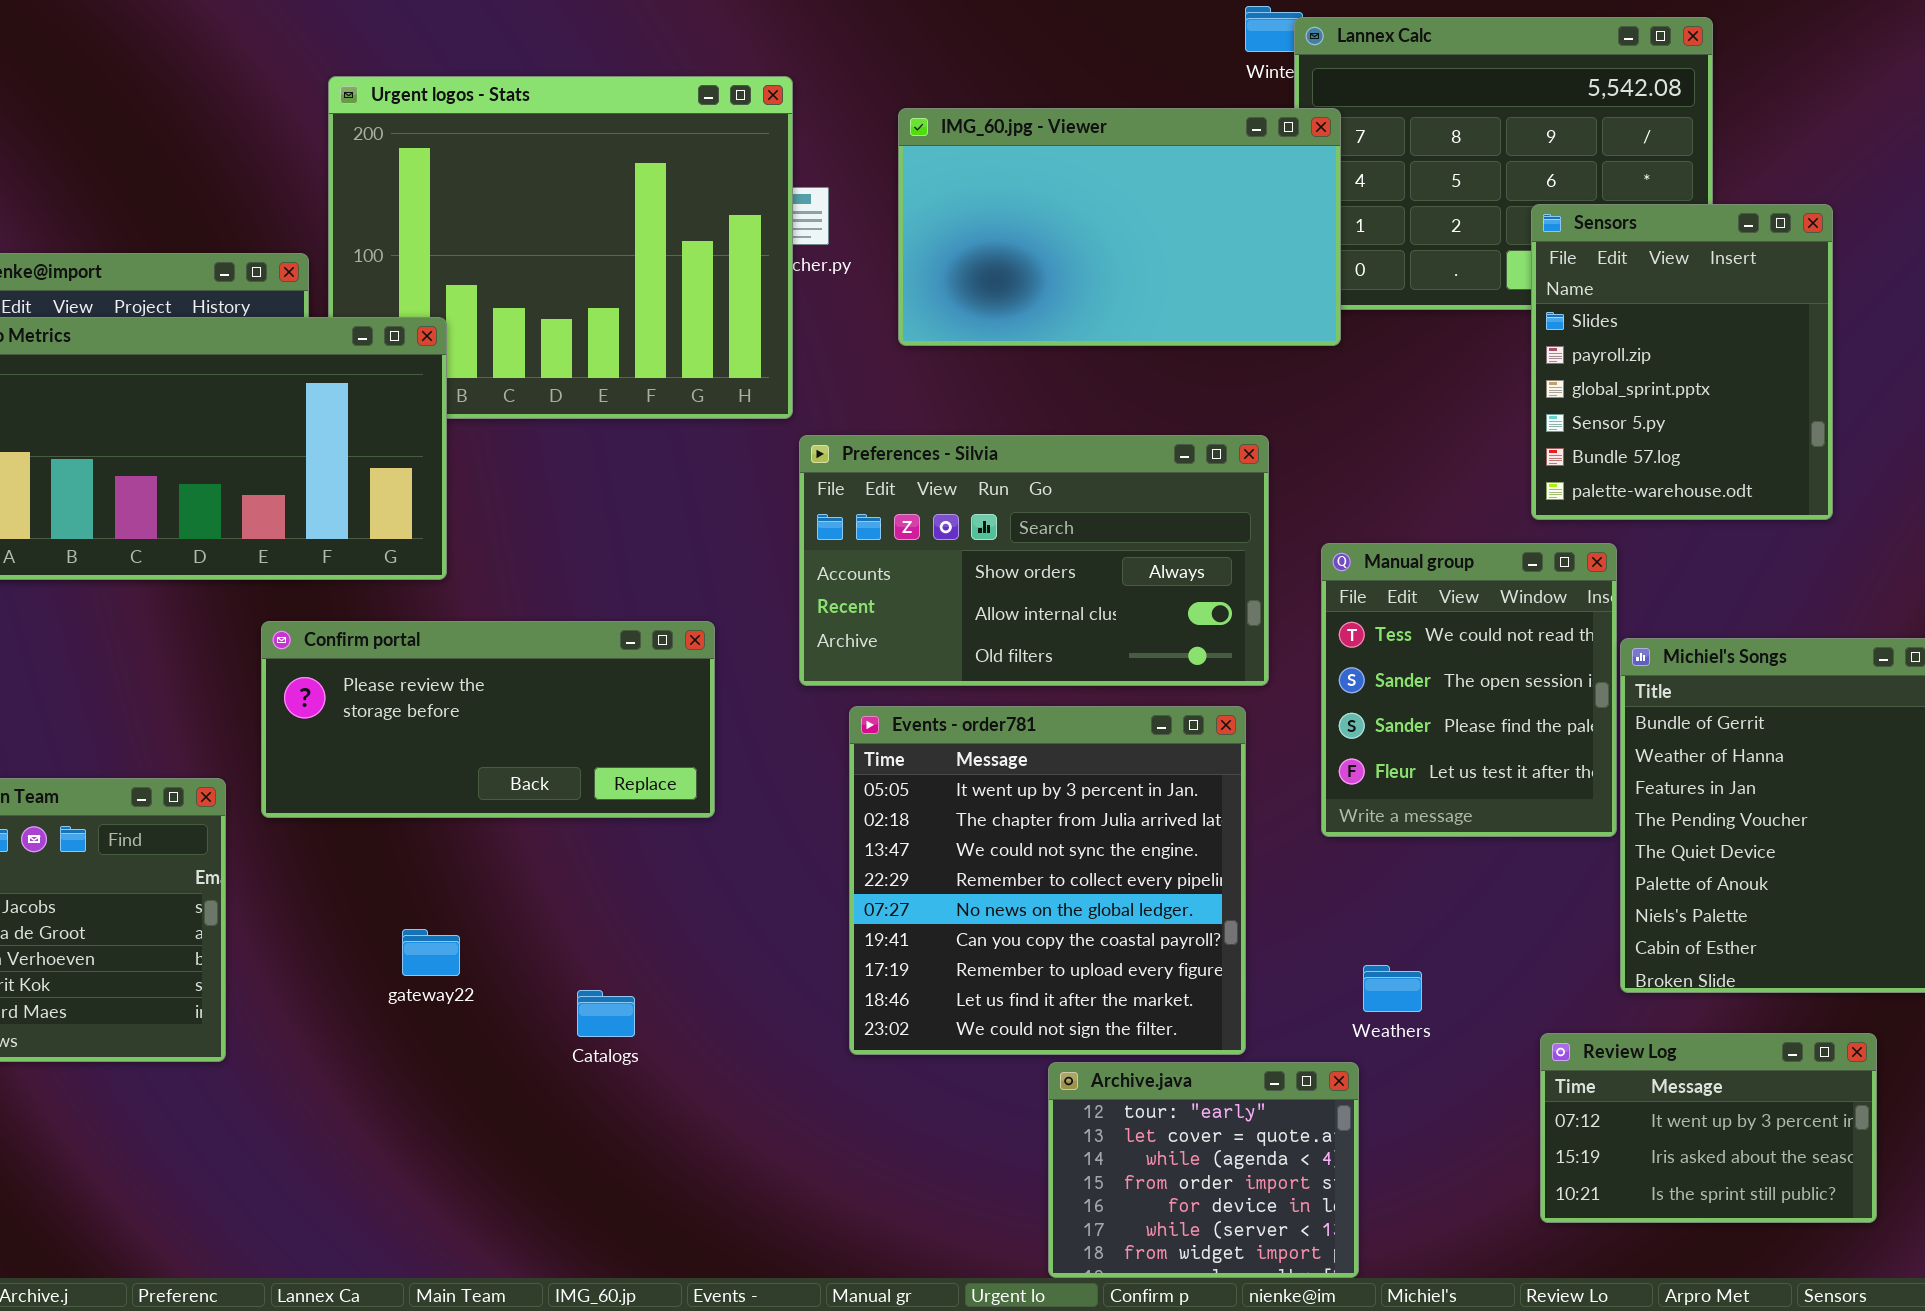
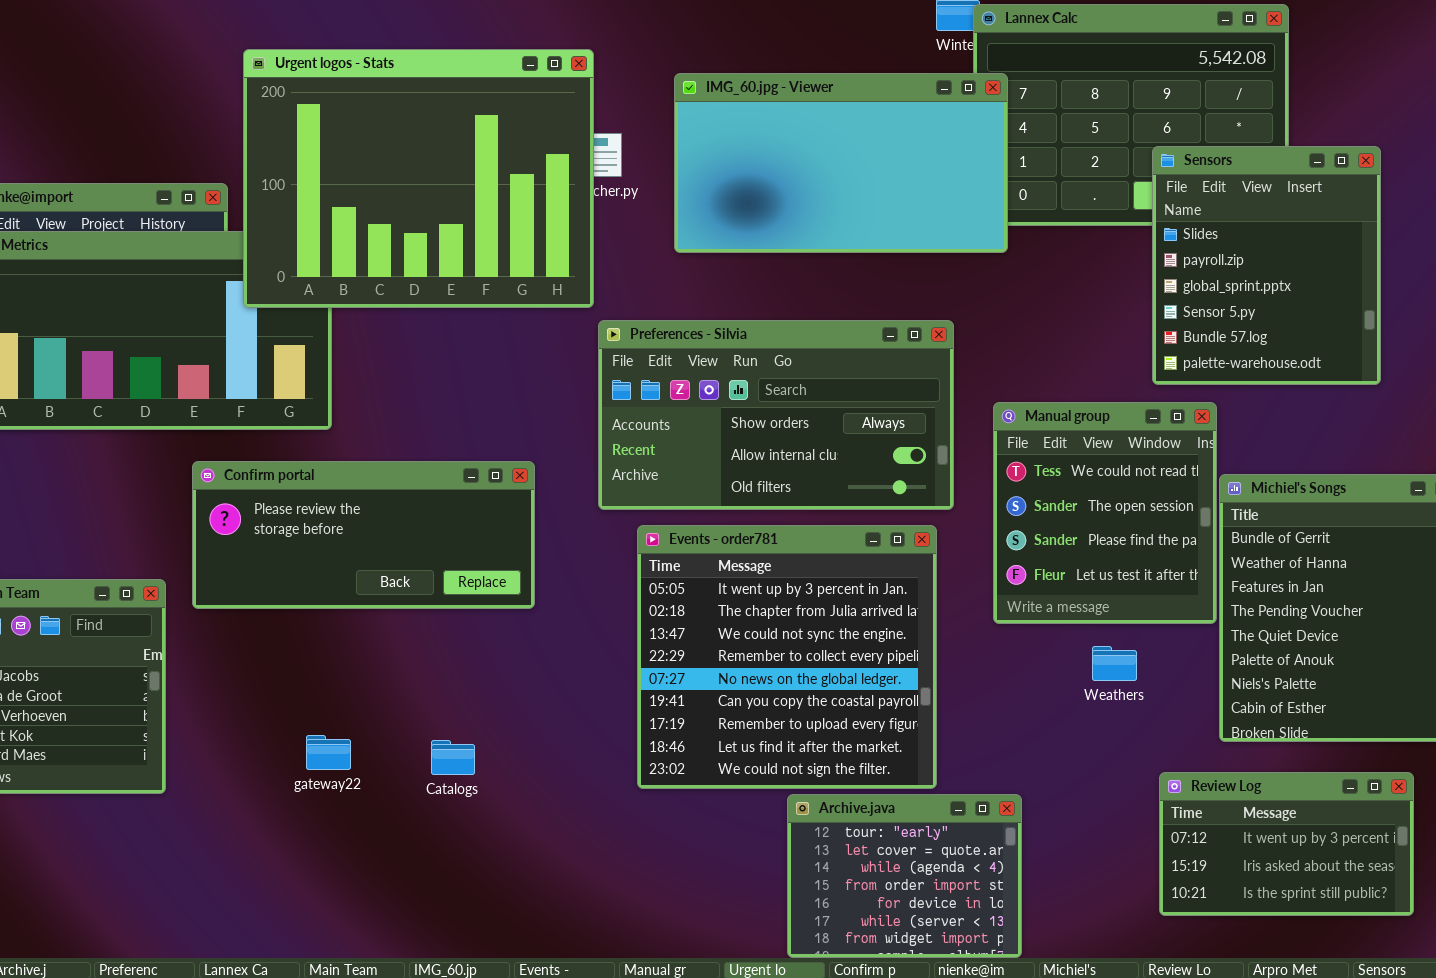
Urgent logos - Stats: [328,76,793,419] -> [243,49,594,308], raised
gateway22: [402,929,460,976] -> [306,735,351,770], moved
Weathers: [1363,965,1422,1012] -> [1092,646,1137,681], moved

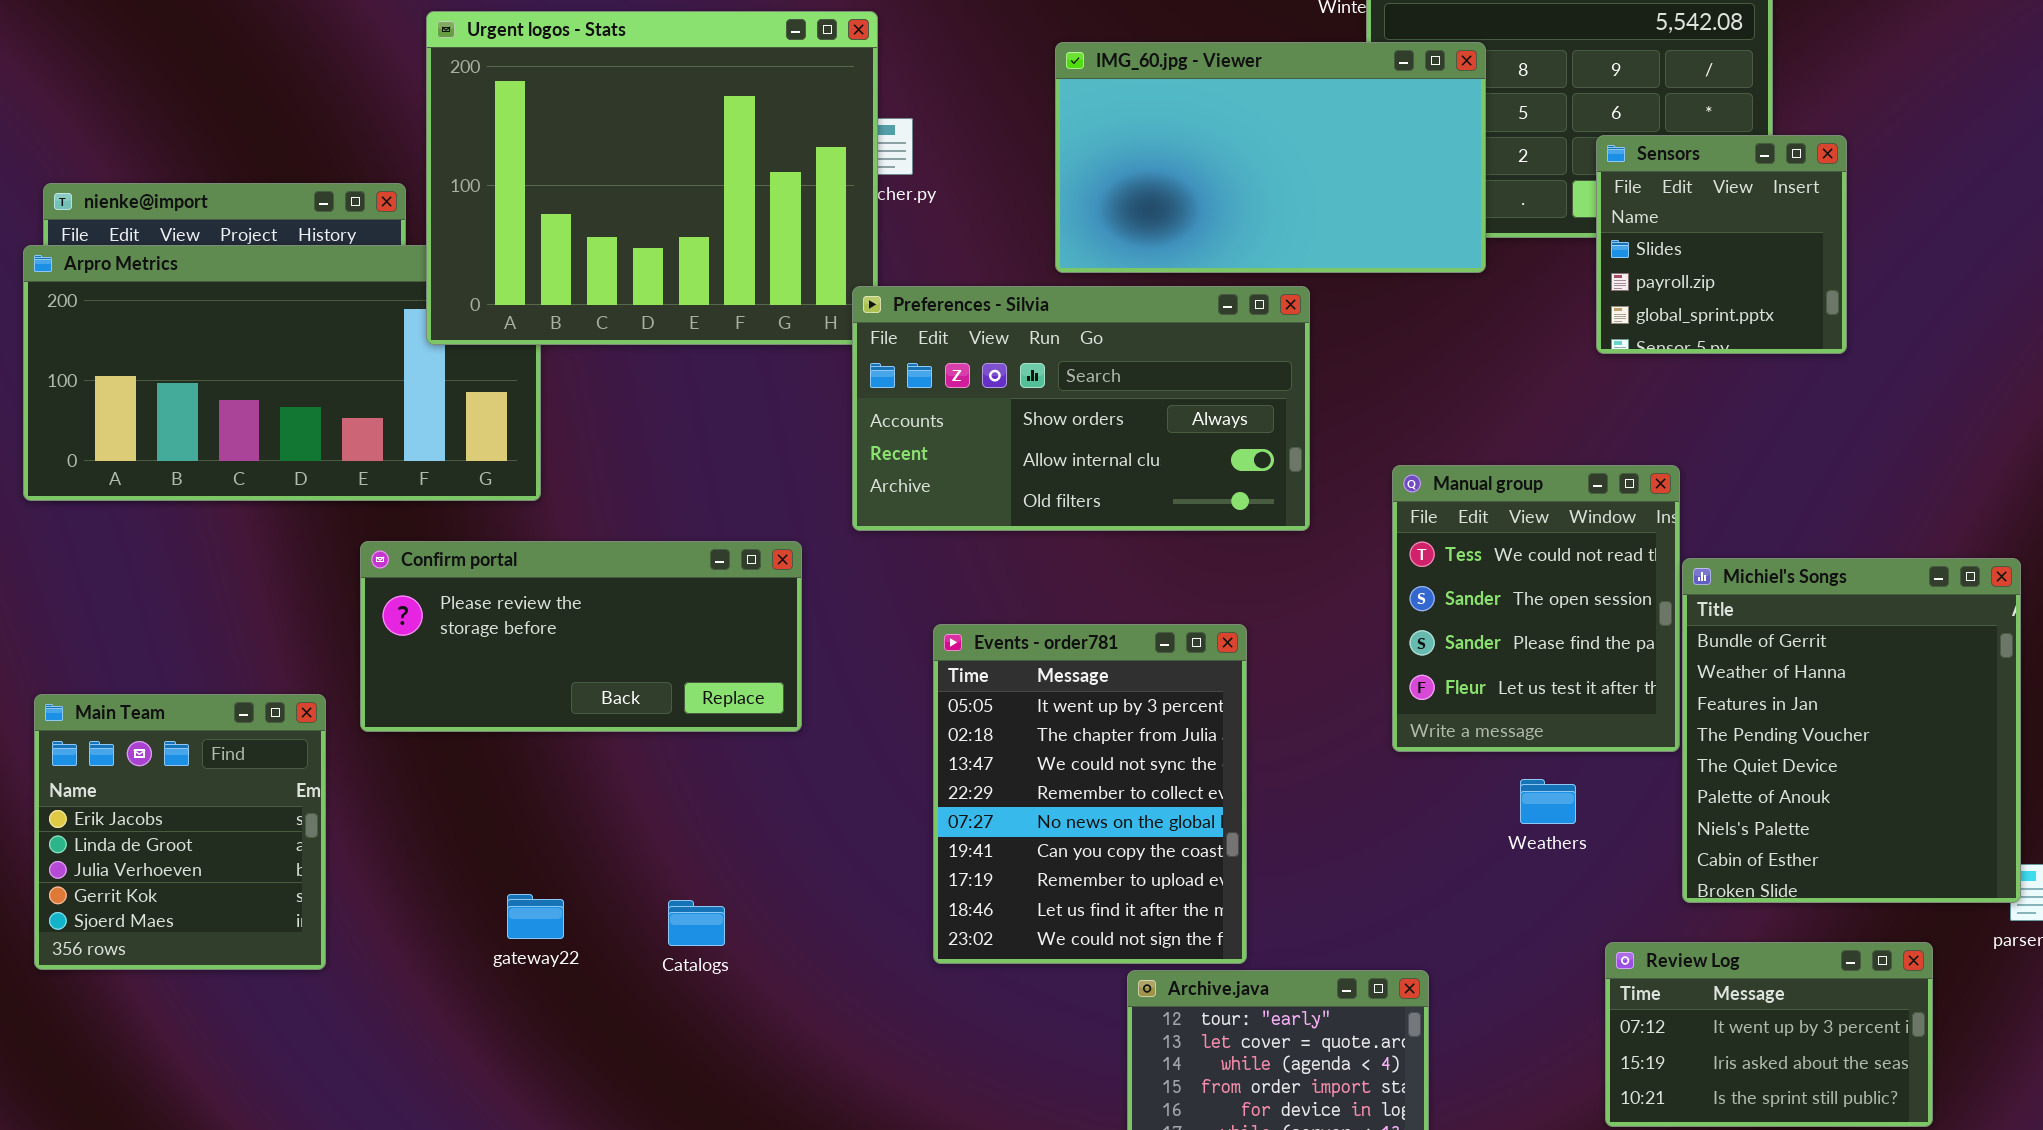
IMG_60.jpg - Viewer: [674,73,1008,253] -> [1055,42,1486,273], moved
Sensors: [1152,146,1381,385] -> [1596,135,1847,354], resized
Preferences - Silvia: [598,320,954,510] -> [852,286,1310,531], moved
Events - order781: [637,525,937,789] -> [933,624,1247,964], resized

